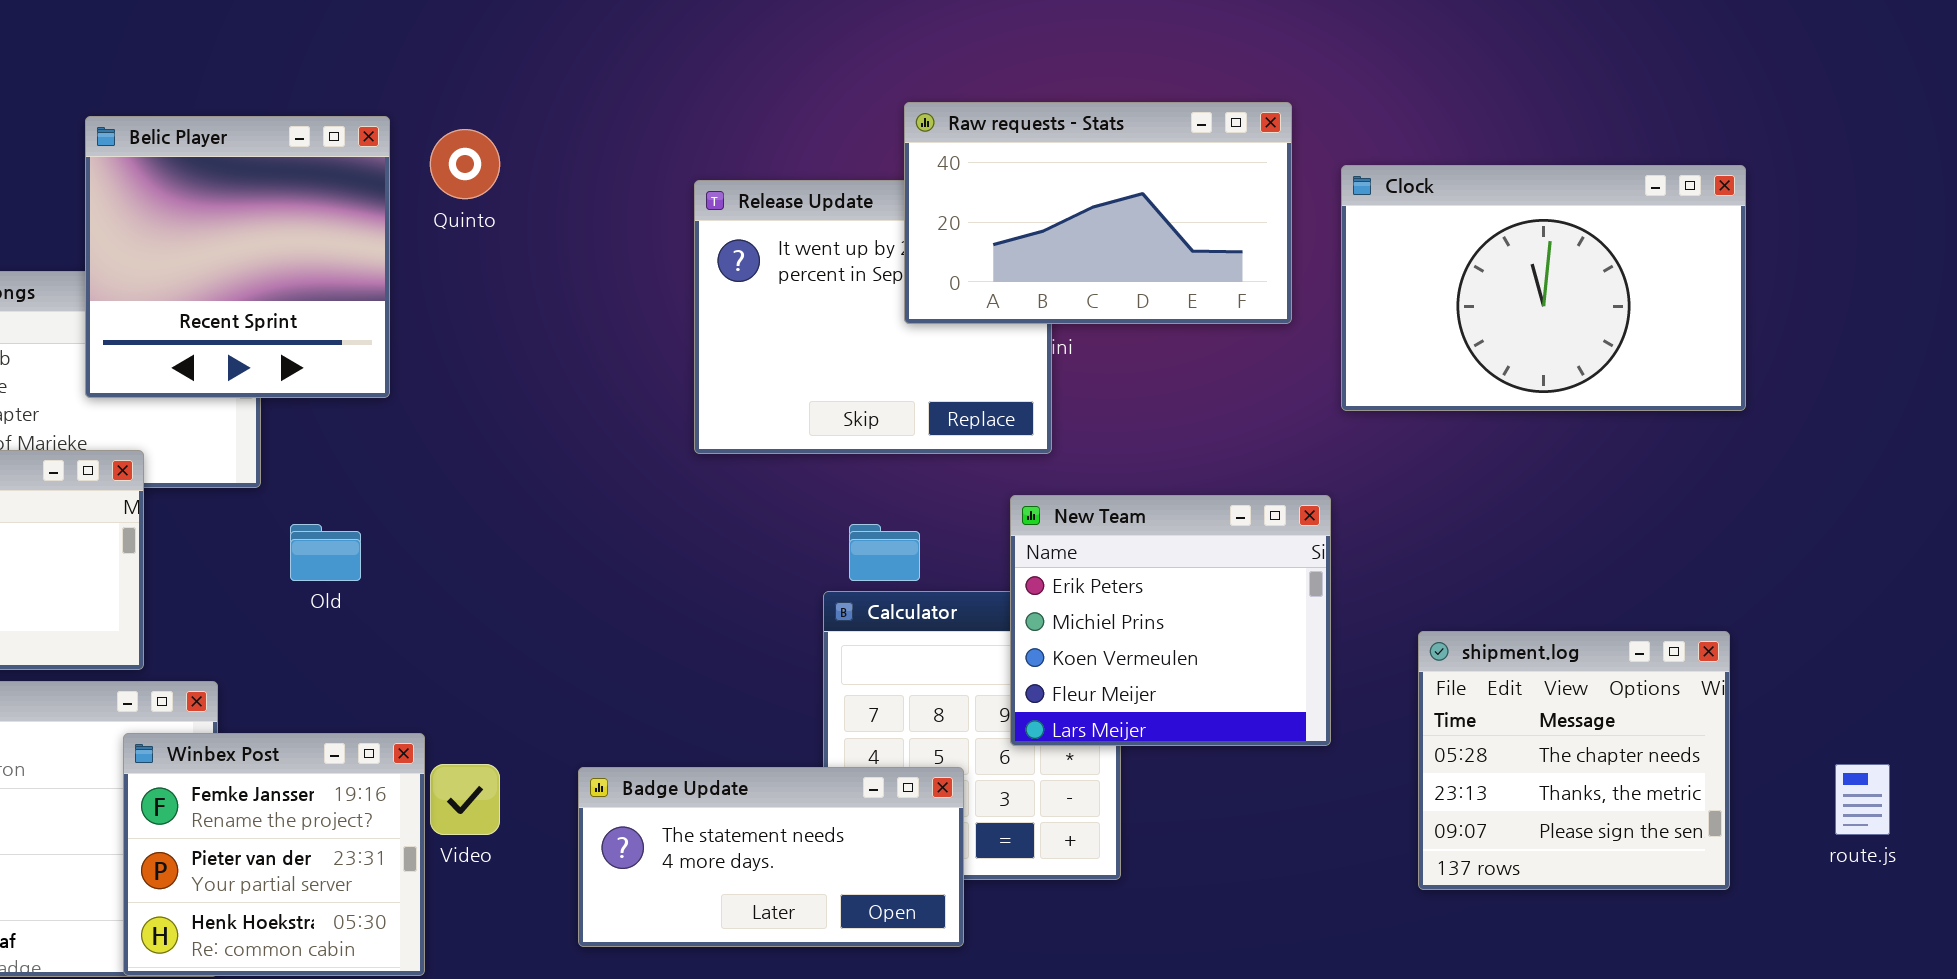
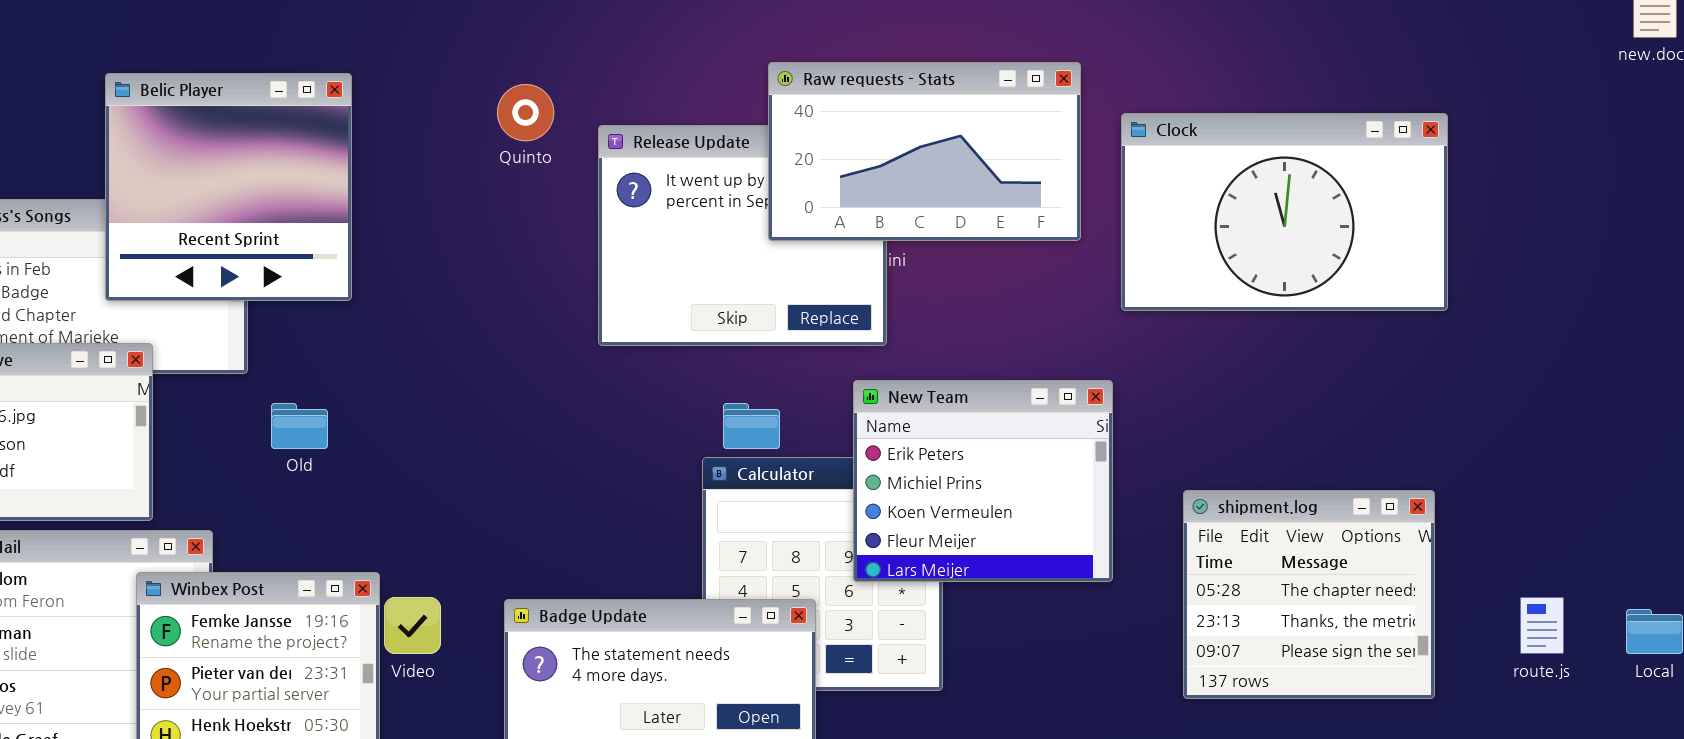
Quinto: [430,129,500,199] -> [497,84,554,141], moved

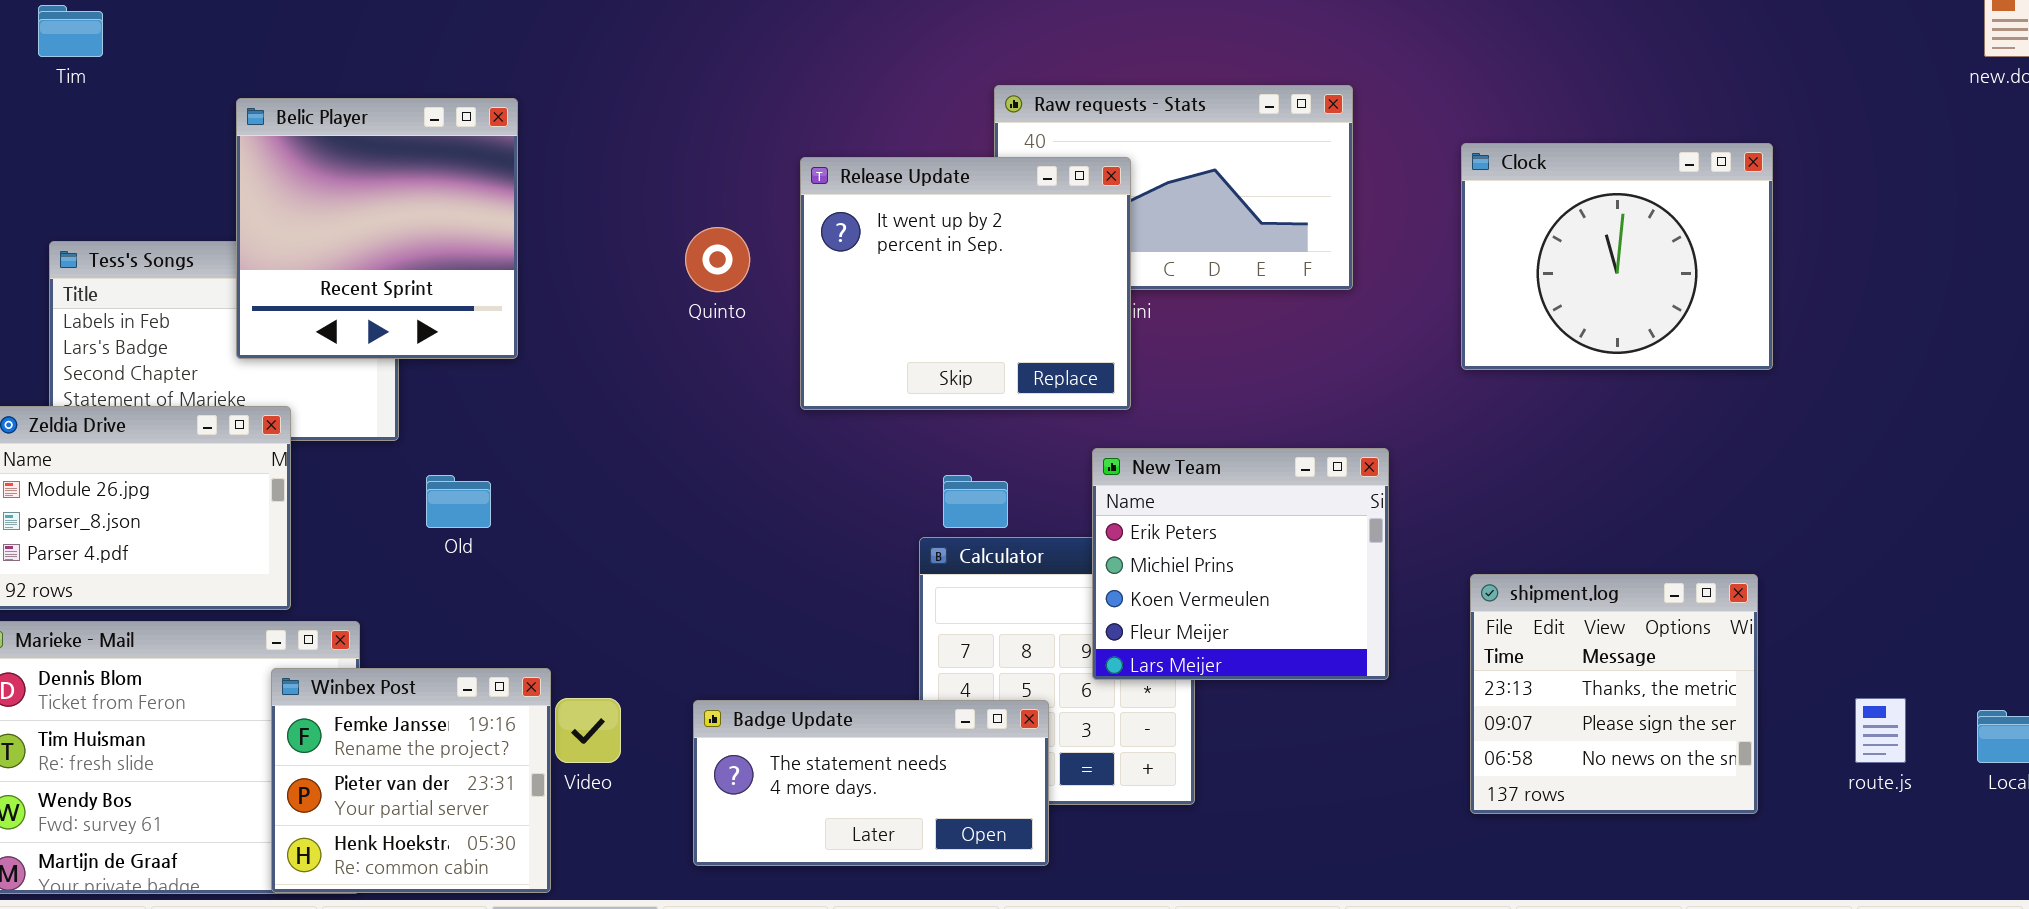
Quinto: [497,84,554,141] -> [685,227,750,292], moved
Clock: [1121,113,1448,311] -> [1461,143,1773,370], resized
Release Update: [598,125,887,346] -> [800,157,1131,410], raised
shipment.log: [1183,490,1435,699] -> [1470,574,1758,814], scrolled down 1 row

